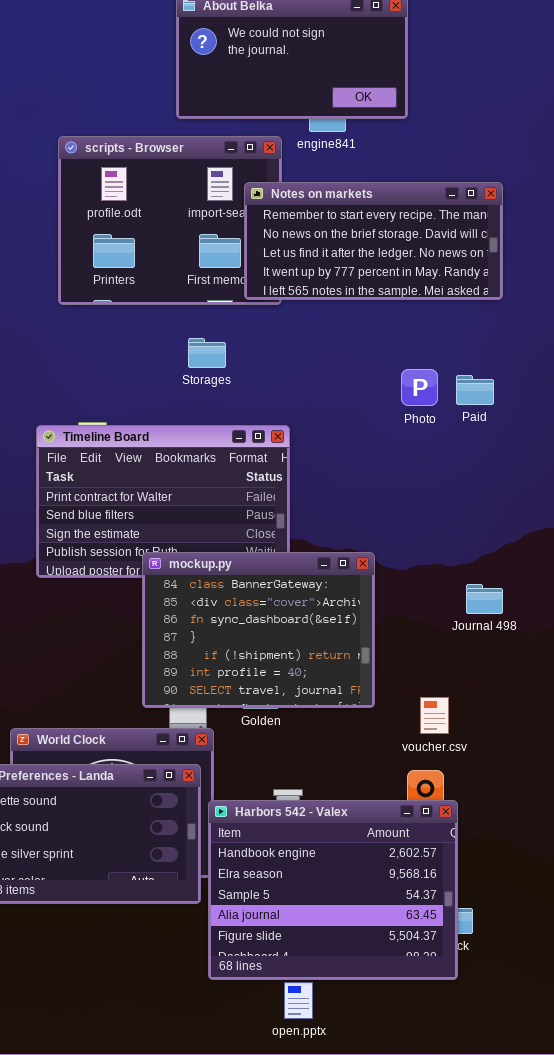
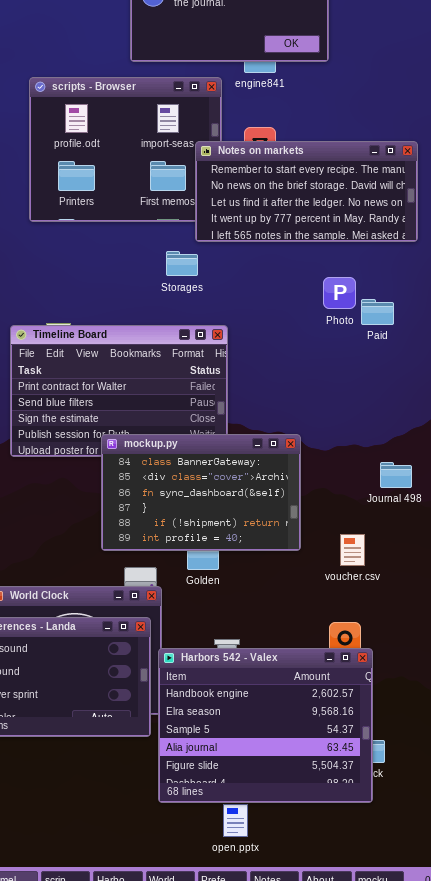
Notes on markets: [244,182,503,300] -> [195,141,418,242], moved
Storages: [188,338,226,368] -> [166,251,198,276], moved
Paid: [456,375,494,405] -> [361,299,394,325], moved
mockup.py: [142,552,375,708] -> [101,434,301,551], resized
voucher.csv: [420,697,449,734] -> [340,534,365,566], moved

